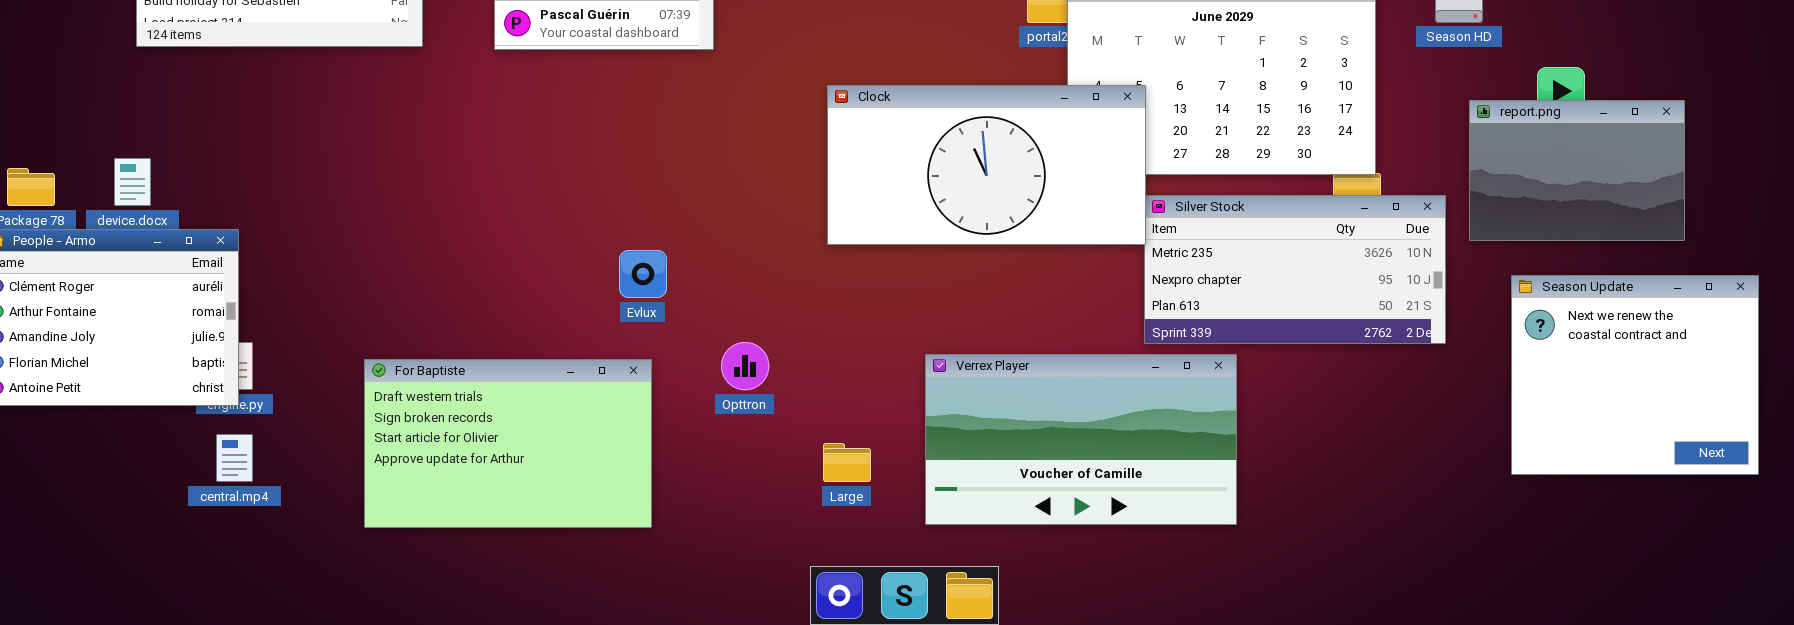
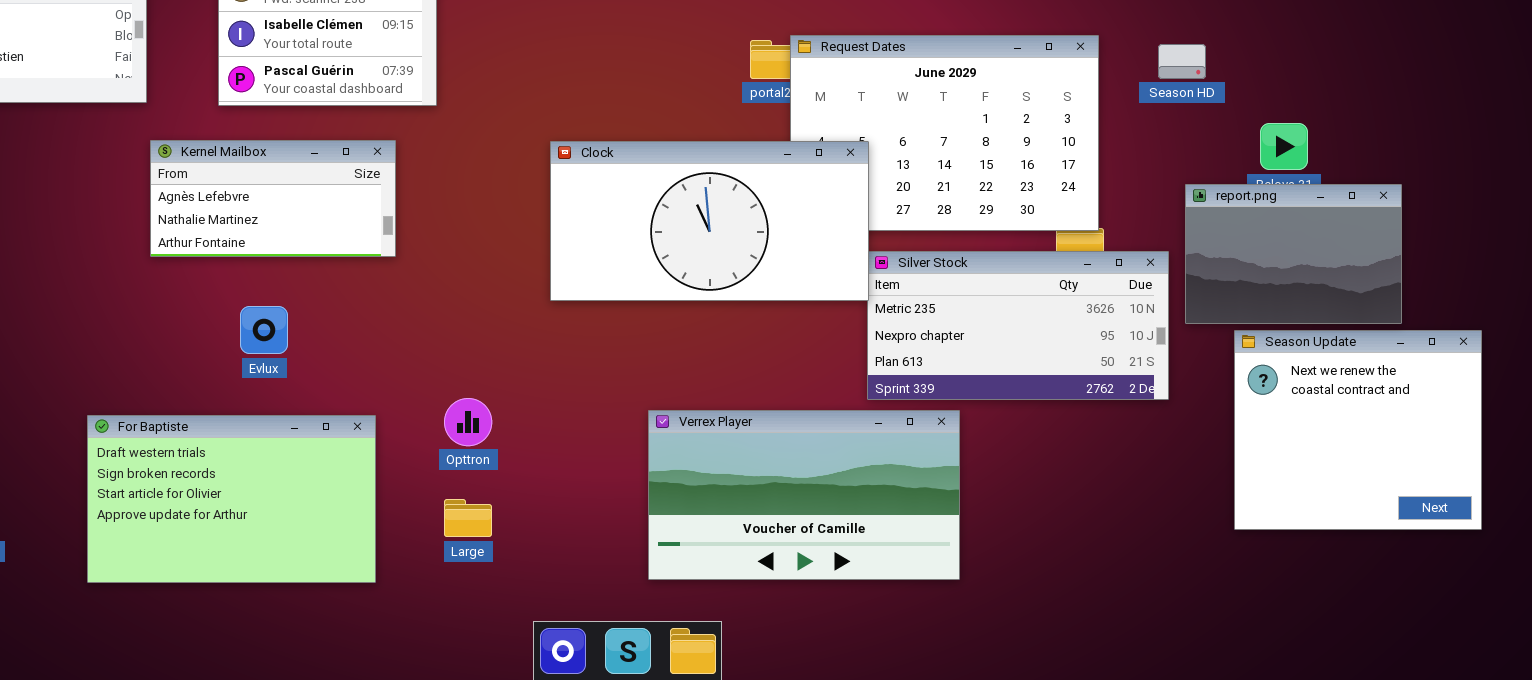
Kernel Mailbox: none -> [150,140,396,257], opened
report.png: [1469,100,1685,241] -> [1185,184,1402,324], moved
Evlux: [619,250,667,298] -> [240,306,288,354], moved
Large: [823,443,871,482] -> [444,499,492,537], moved

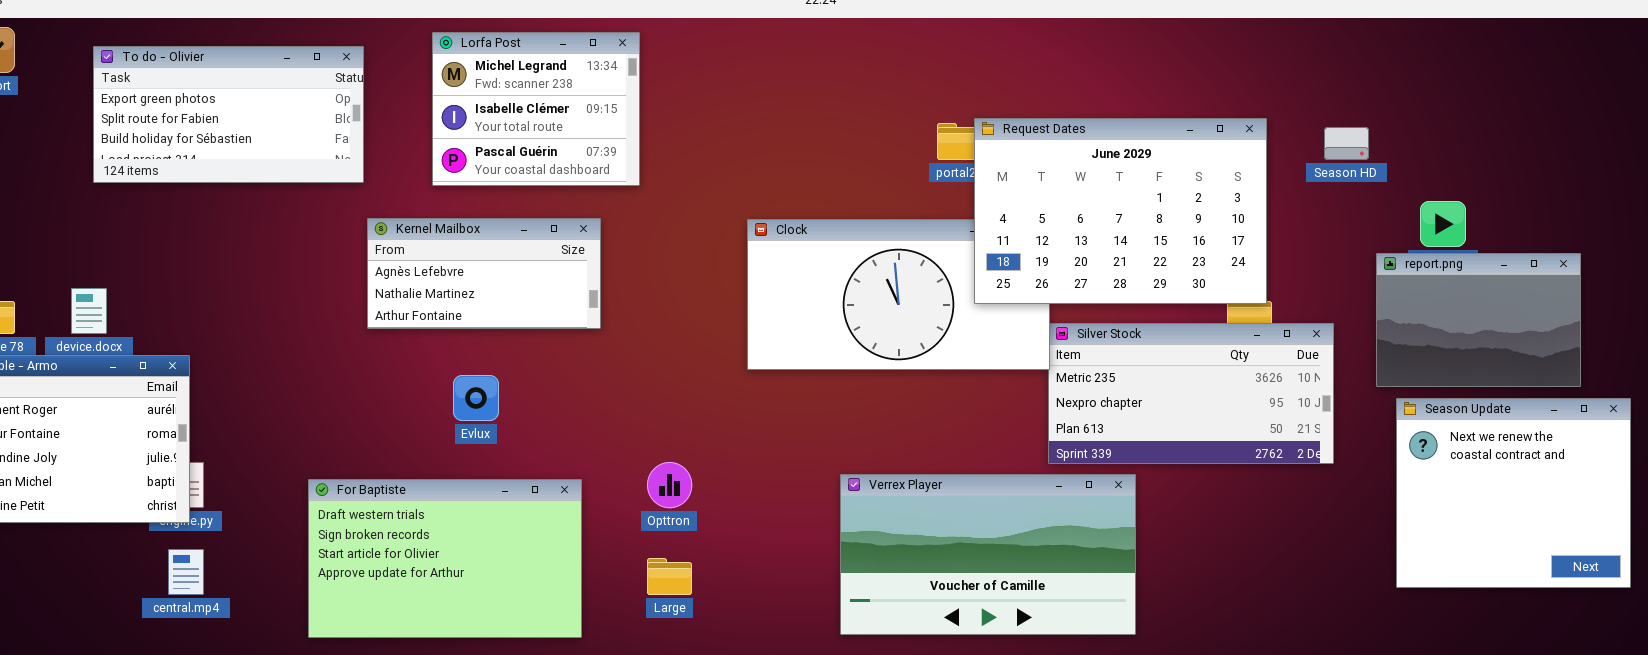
Request Dates: [790,35,1099,231] -> [974,118,1267,304], raised
report.png: [1185,184,1402,324] -> [1376,253,1581,387], moved

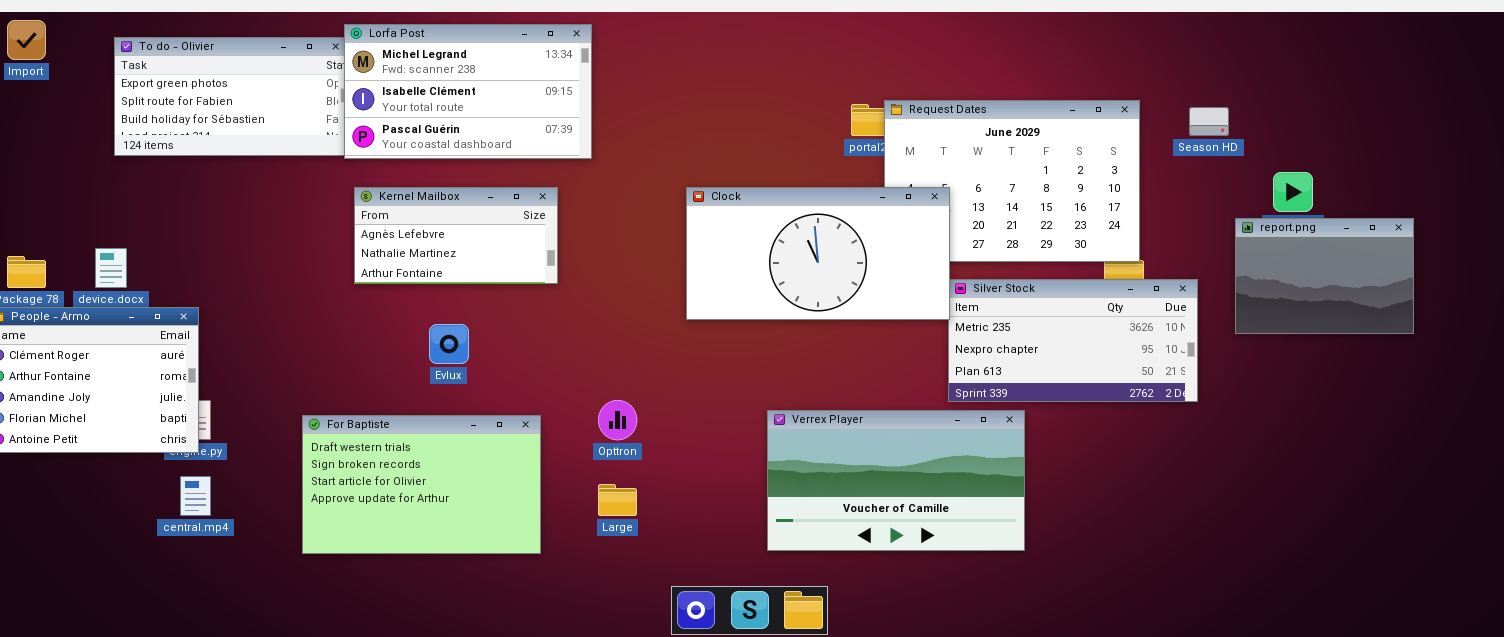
Lorfa Post: [432,32,640,186] -> [344,24,592,159], resized
Clock: [747,219,1050,370] -> [686,187,950,320], raised
Season Update: [1396,398,1631,588] -> none, closed

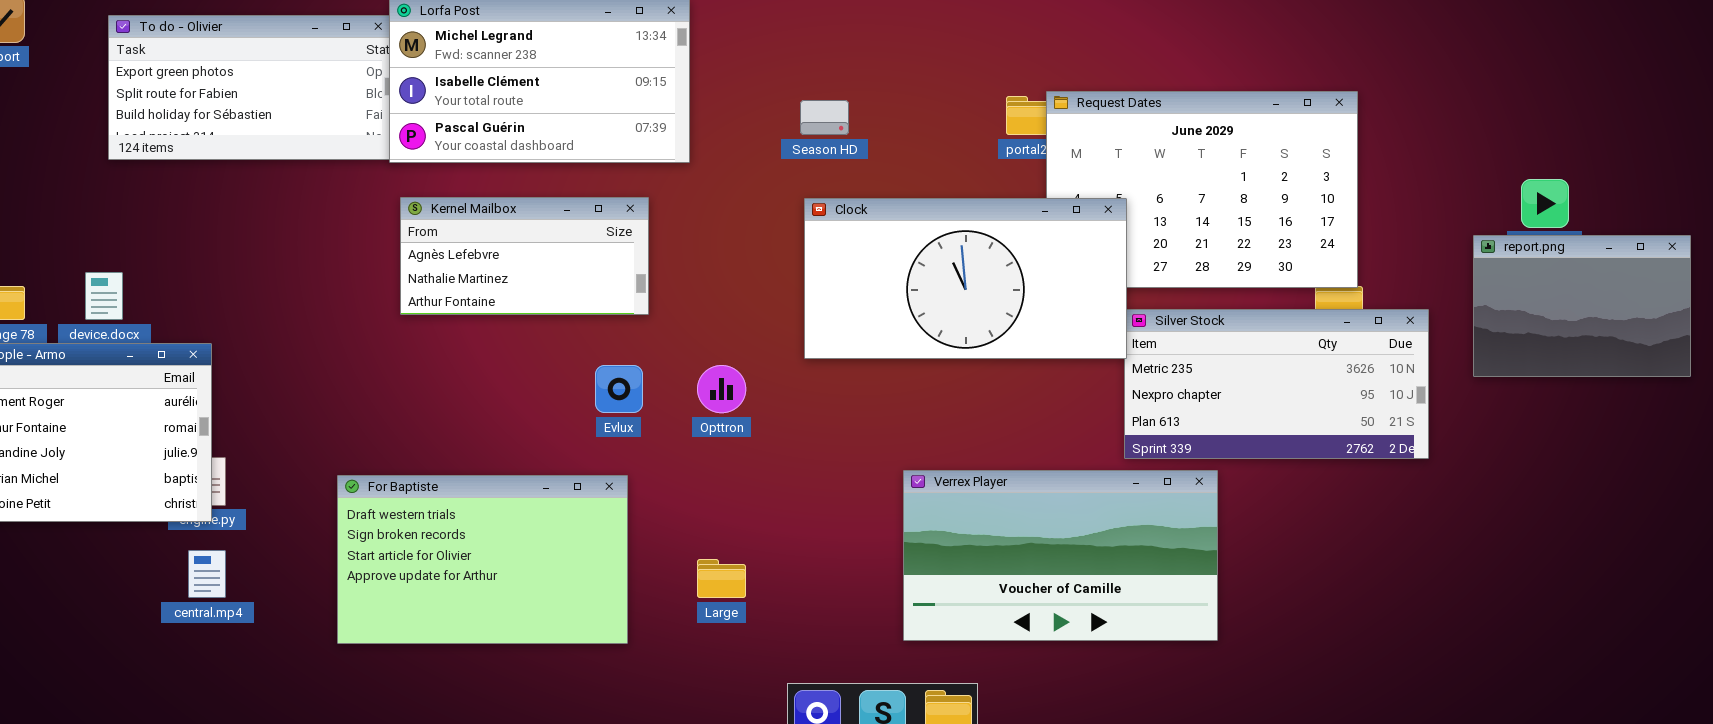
Season HD: [1189,107,1229,136] -> [800,100,849,135], moved
Evlux: [429,324,469,364] -> [595,365,643,413], moved
Opttron: [598,400,637,440] -> [697,365,746,413], moved

